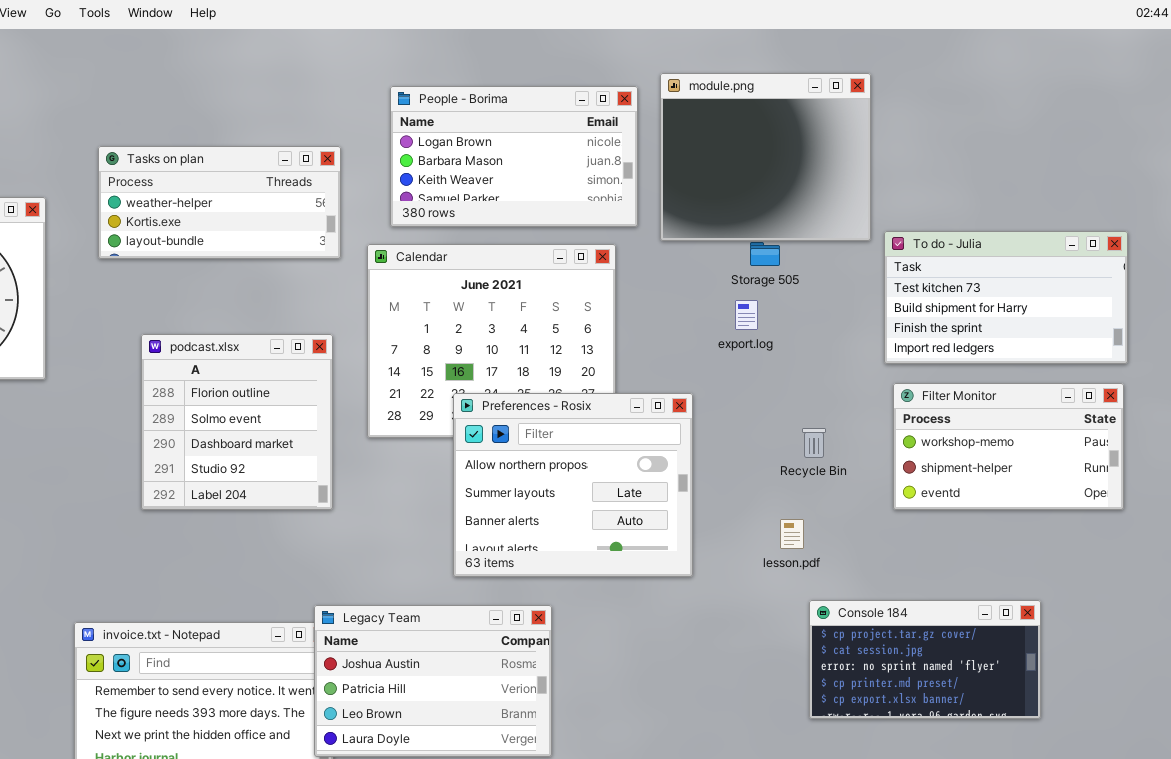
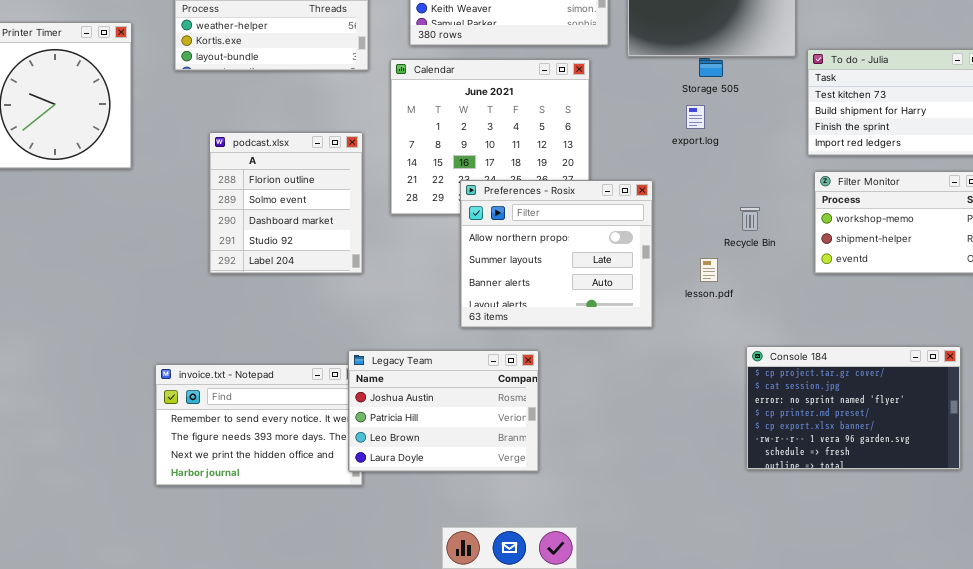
lesson.pdf: [780,519,804,549] -> [700,258,718,282], moved
Console 184: [809,600,1041,719] -> [746,346,961,470], resized

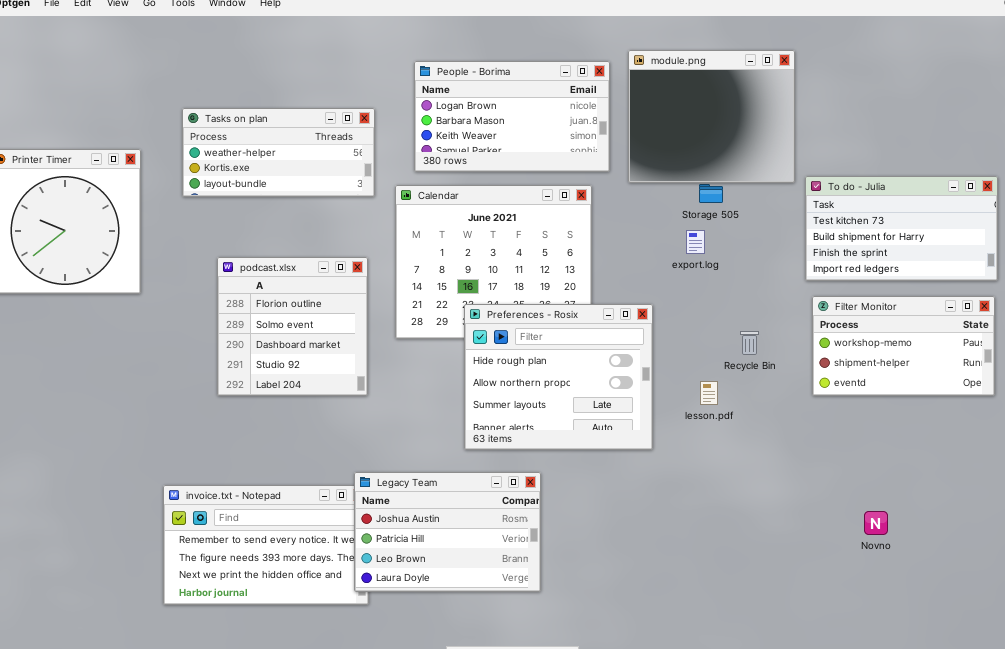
Preferences - Rosix: [460,180,653,328] -> [464,304,653,450], scrolled up 1 row
Console 184: [746,346,961,470] -> none, closed

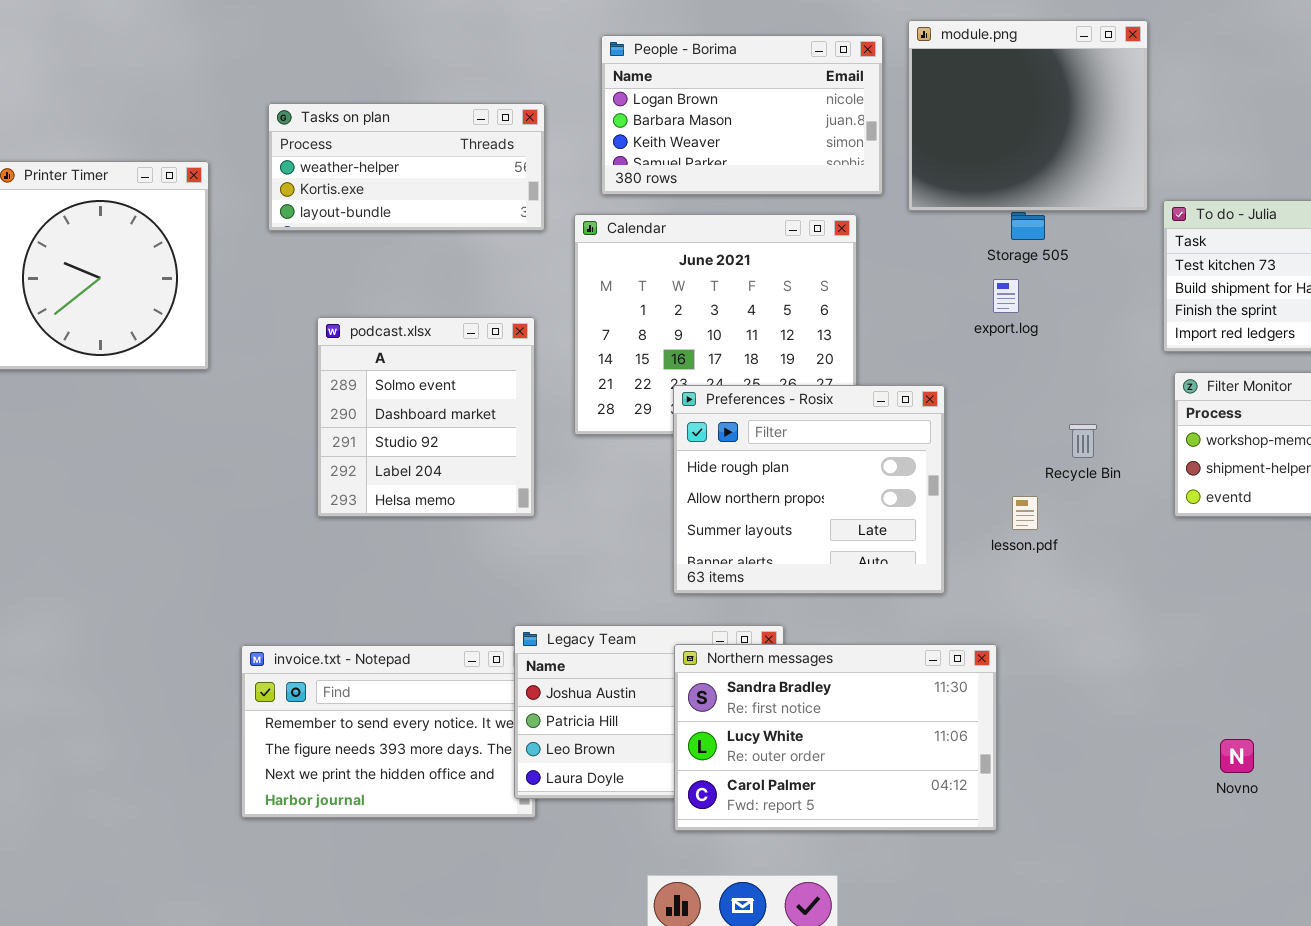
podcast.xlsx: [217,257,368,396] -> [317,317,535,517], scrolled down 1 row
Northern messages: none -> [674,644,997,831], opened
Novno: [864,511,888,535] -> [1220,739,1254,773], moved

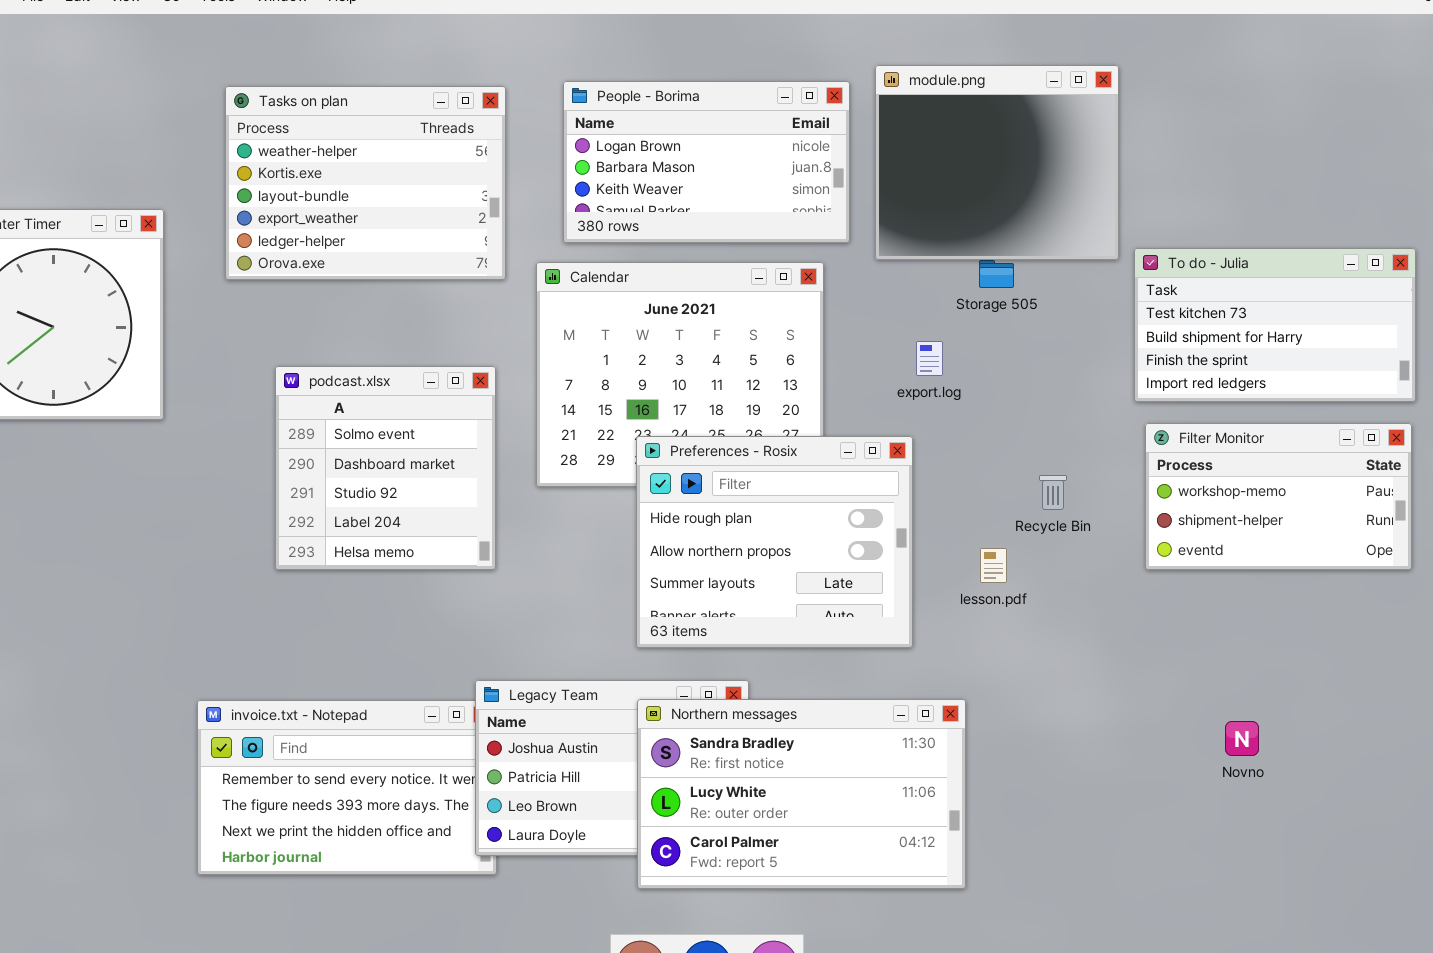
Tasks on plan: [268,103,545,231] -> [225,86,506,280], resized
export.log: [993,279,1019,313] -> [916,341,943,376], moved
Novno: [1220,739,1254,773] -> [1225,721,1259,756], moved

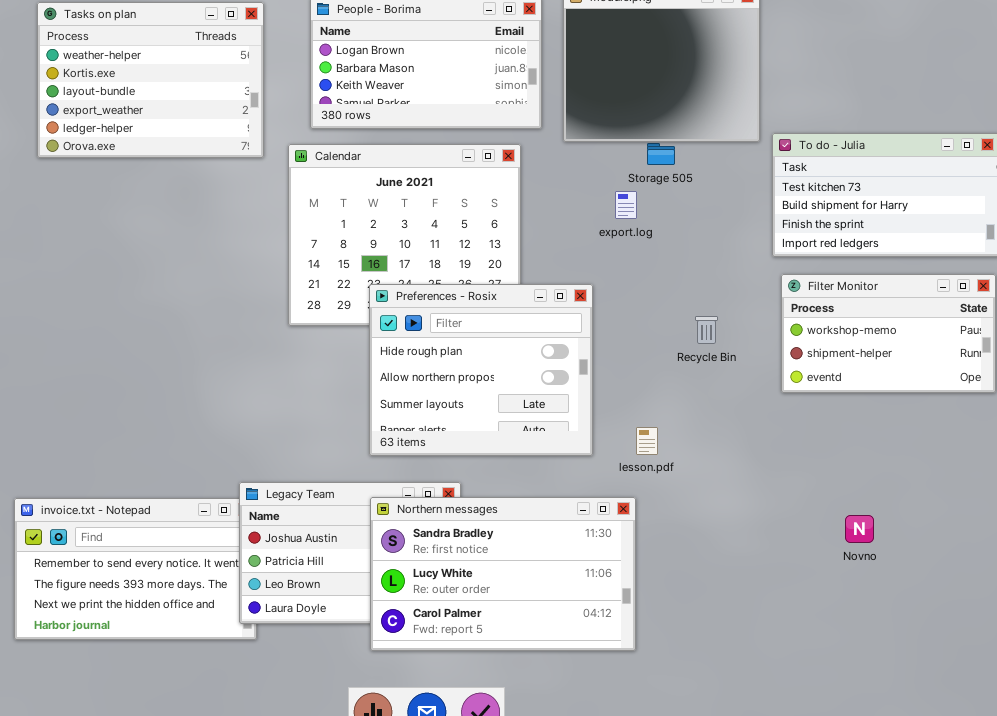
export.log: [916,341,943,376] -> [615,191,637,219], moved
podcast.xlsx: [275,366,496,570] -> none, closed
lesson.pdf: [980,548,1007,583] -> [636,427,658,455], moved

